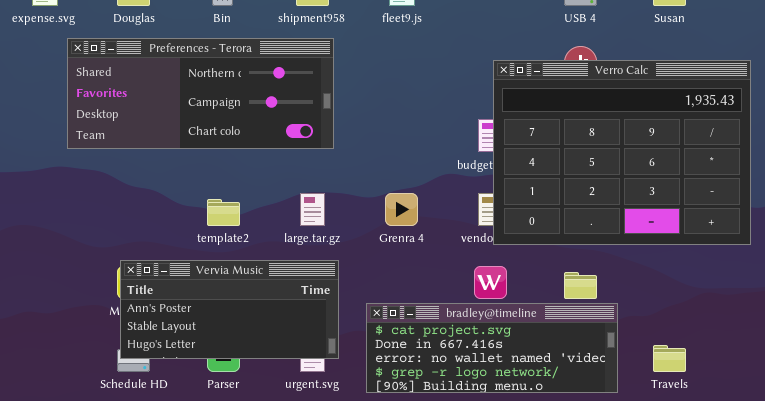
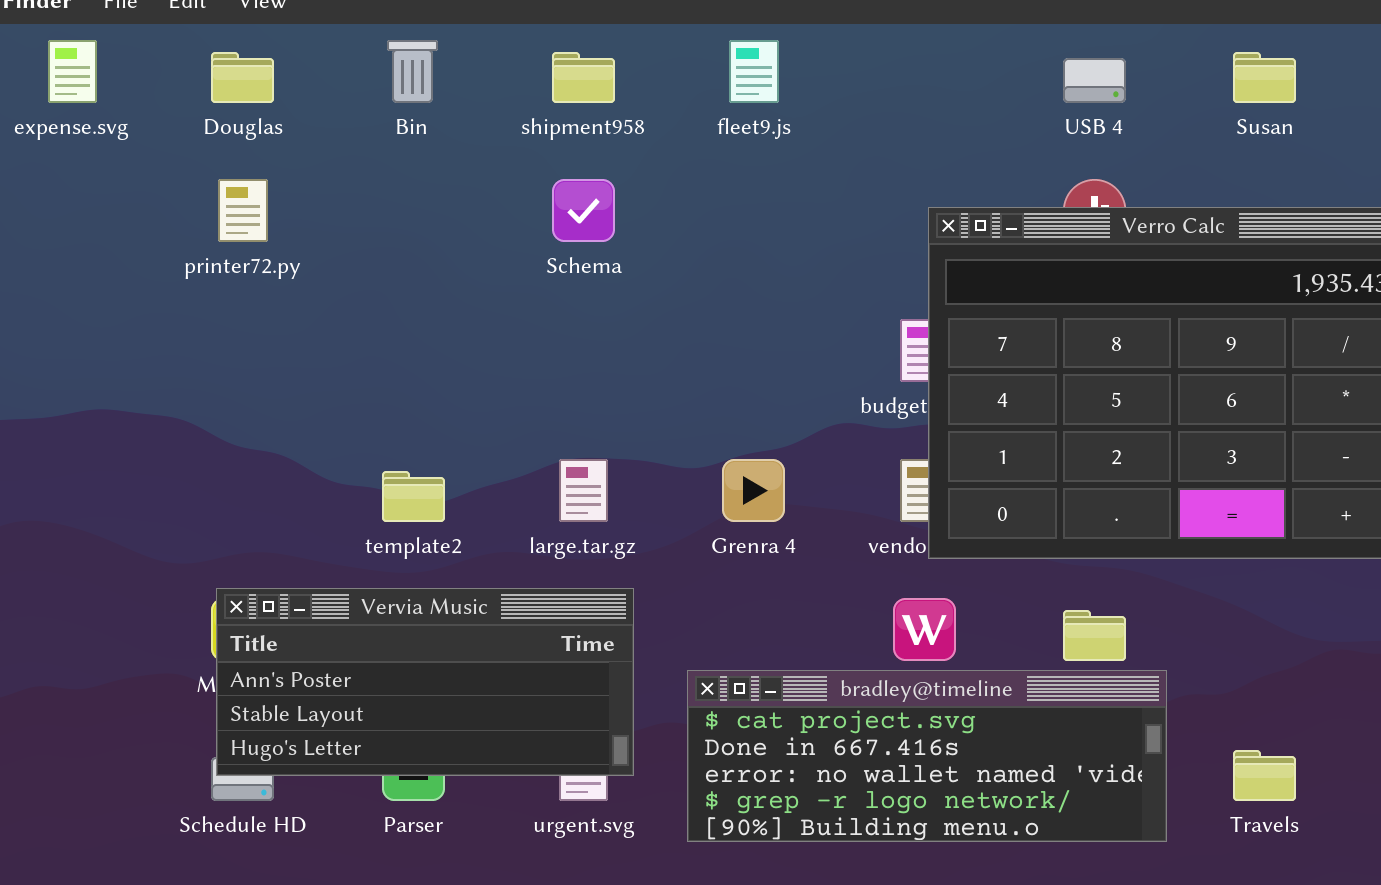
Preferences - Terora: [67,38,334,149] -> none, closed

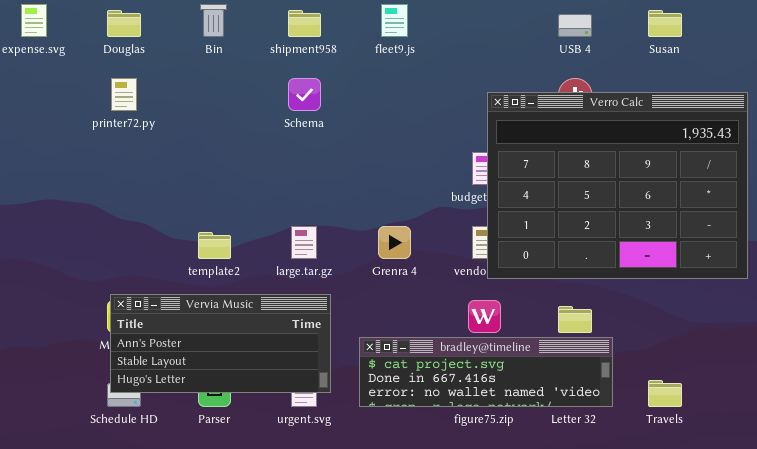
bradley@timeline: [687,670,1167,842] -> [359,337,613,407], resized

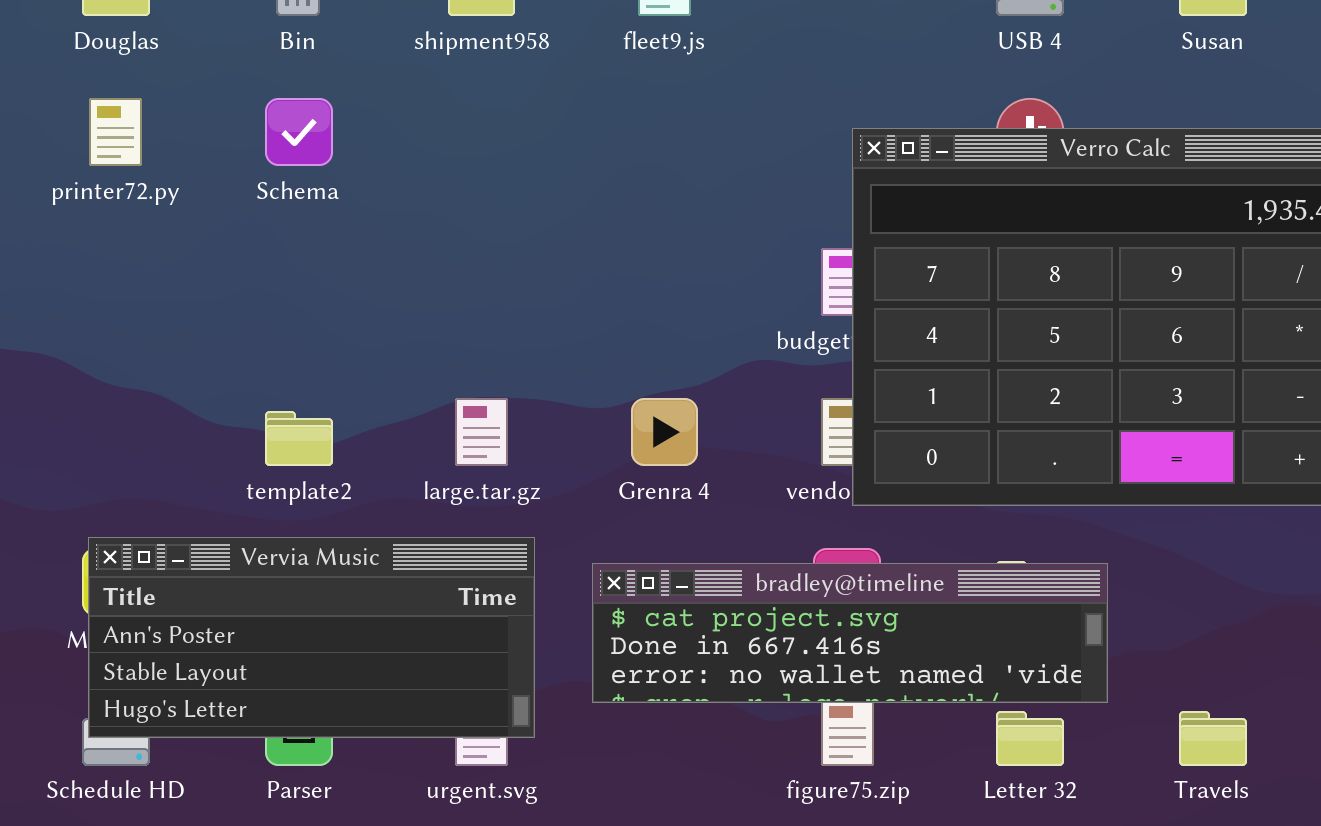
Schema: [288,78,321,111] -> [265,98,333,166], moved
bradley@timeline: [359,337,613,407] -> [592,563,1108,703], moved

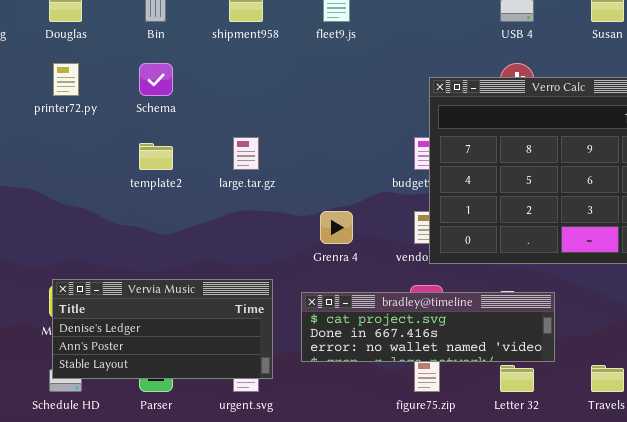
large.tar.gz: [455,398,508,466] -> [233,137,259,170], moved
template2: [265,411,333,466] -> [139,143,173,170], moved
Vervia Music: [88,537,535,738] -> [52,279,273,379], scrolled up 1 row

